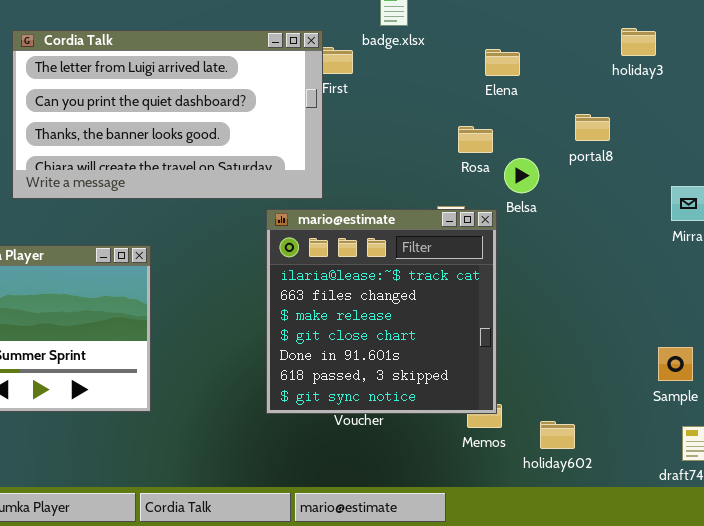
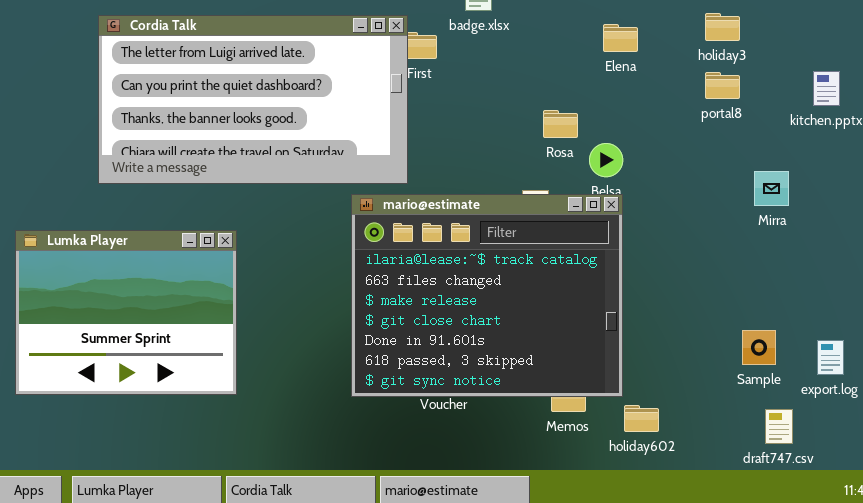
Elena: [485,49,520,76] -> [603,24,638,52], moved
portal8: [575,114,610,141] -> [705,72,740,99], moved
mario@estimate: [266,209,497,414] -> [351,194,623,397], resized

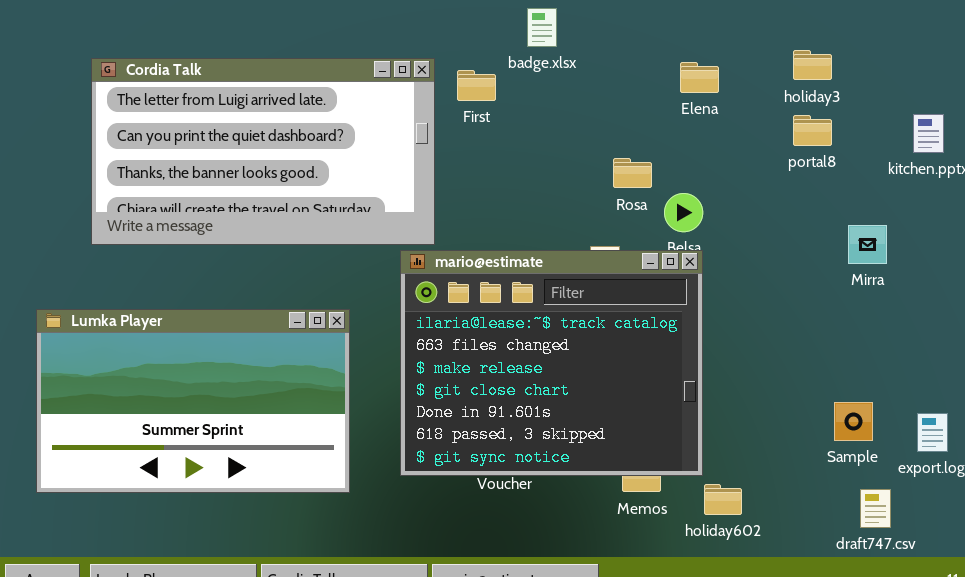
Cordia Talk: [98,15,408,184] -> [91,58,435,245], moved
Lumka Player: [15,230,237,395] -> [36,309,350,493], moved, resized

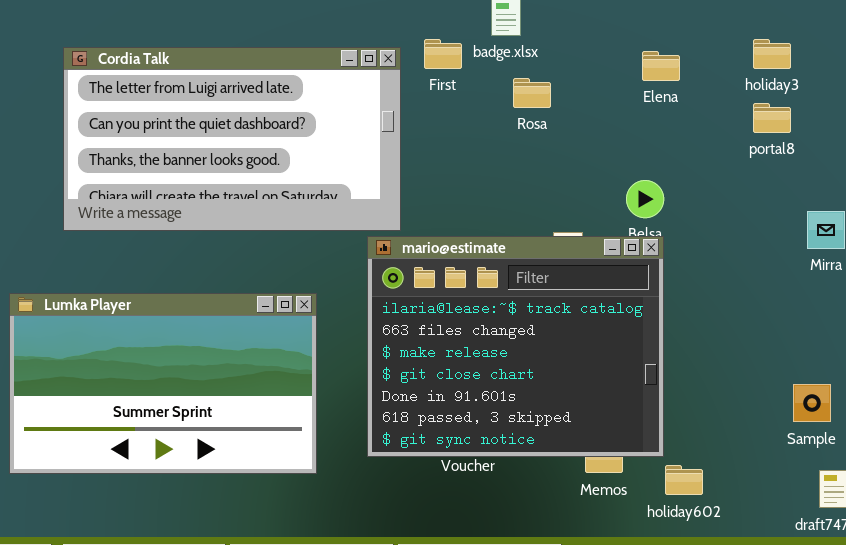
First: [457,70,496,101] -> [424,39,462,69], moved
Rosa: [613,158,652,188] -> [513,78,551,108], moved

